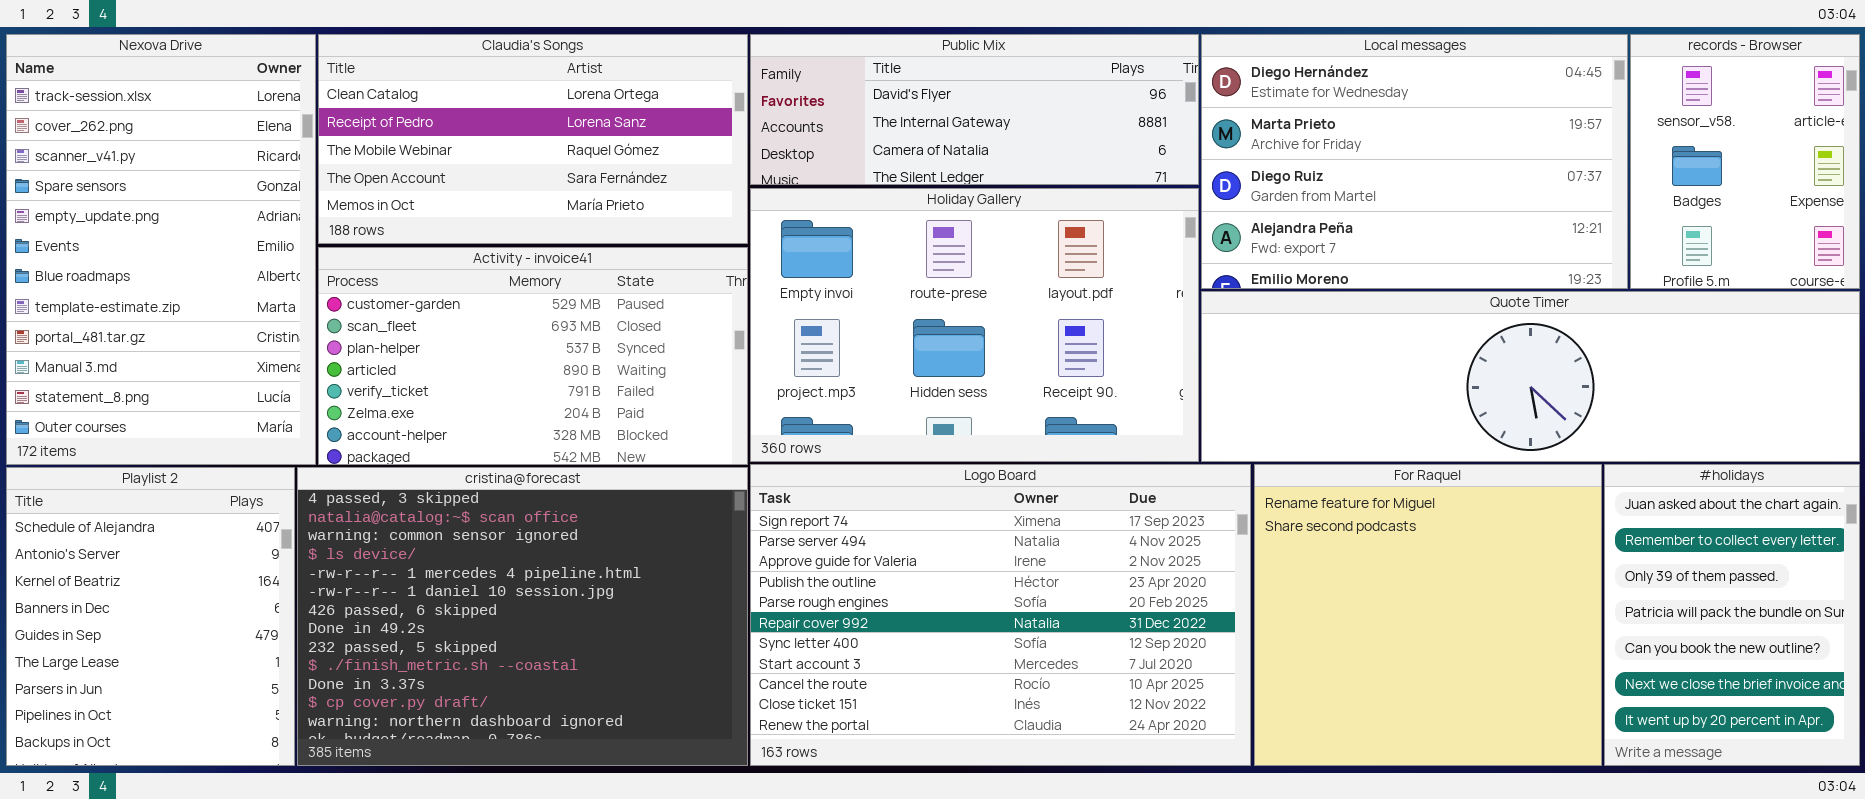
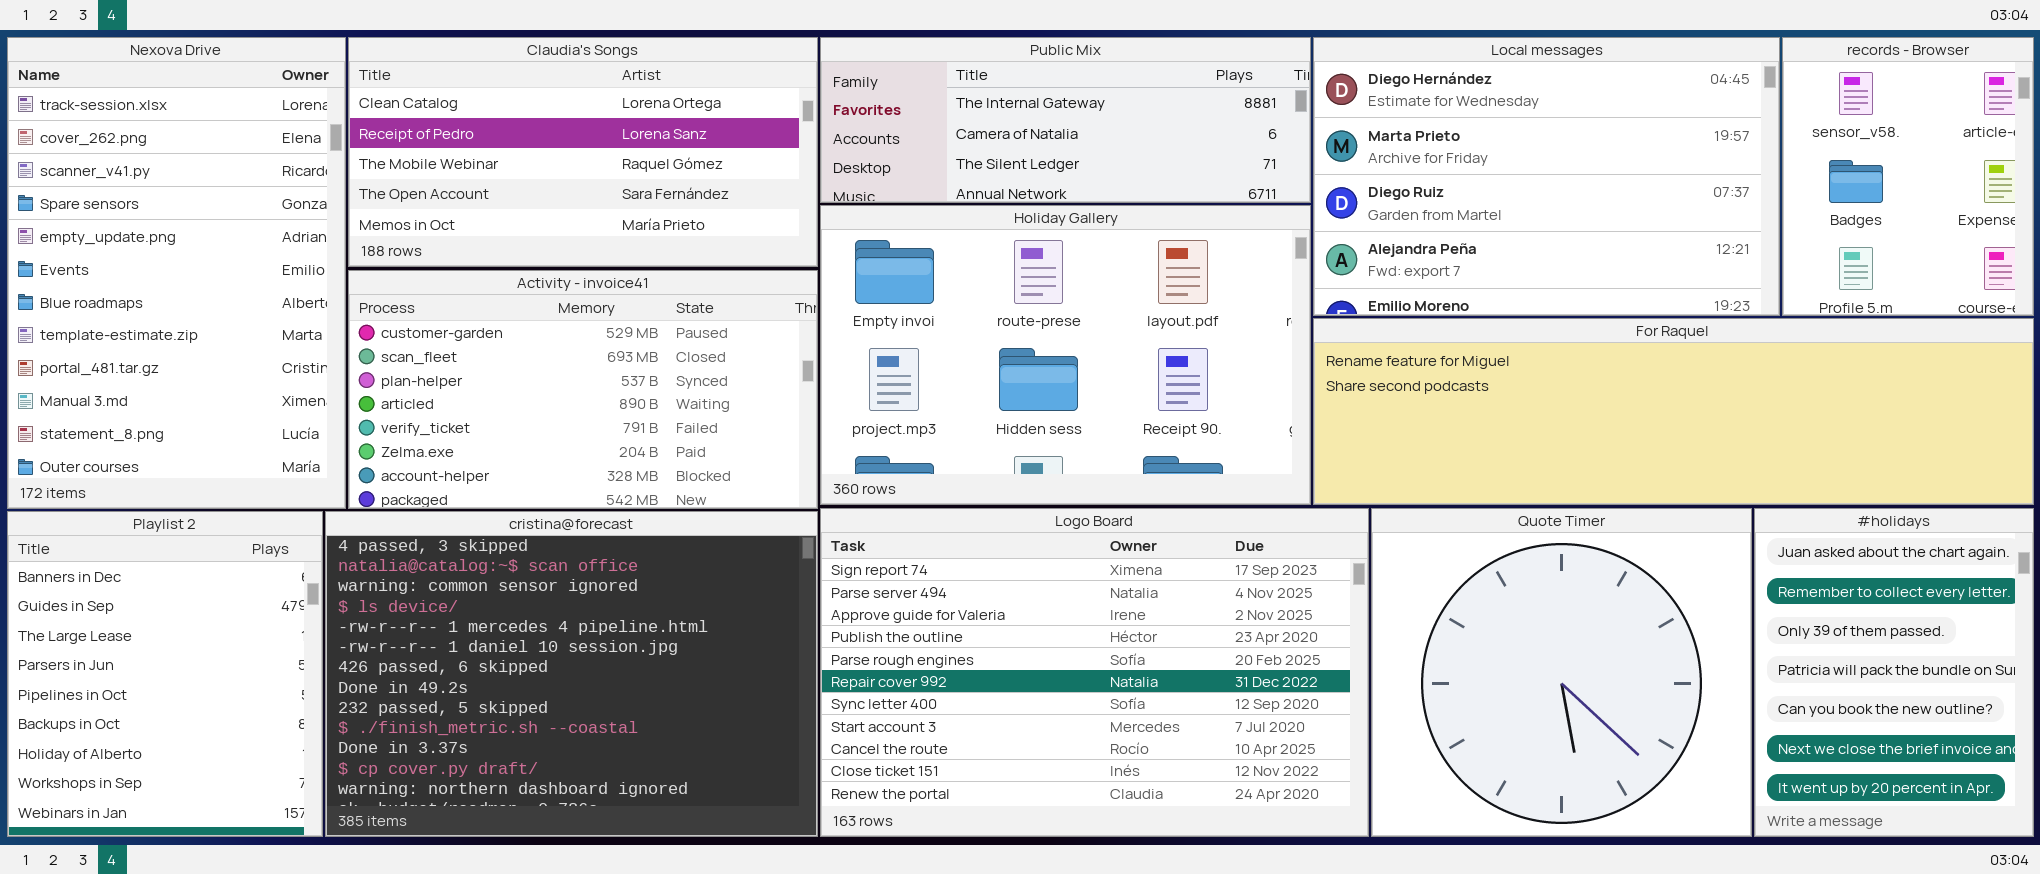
Public Mix: [750,34,1199,185] -> [820,37,1311,203], scrolled down 1 row
Quote Timer: [1201,291,1860,462] -> [1371,508,1752,837], moved, resized
For Raquel: [1254,464,1602,766] -> [1313,318,2034,505], moved, resized
Playlist 2: [6,467,295,766] -> [7,511,323,837], scrolled down 3 rows

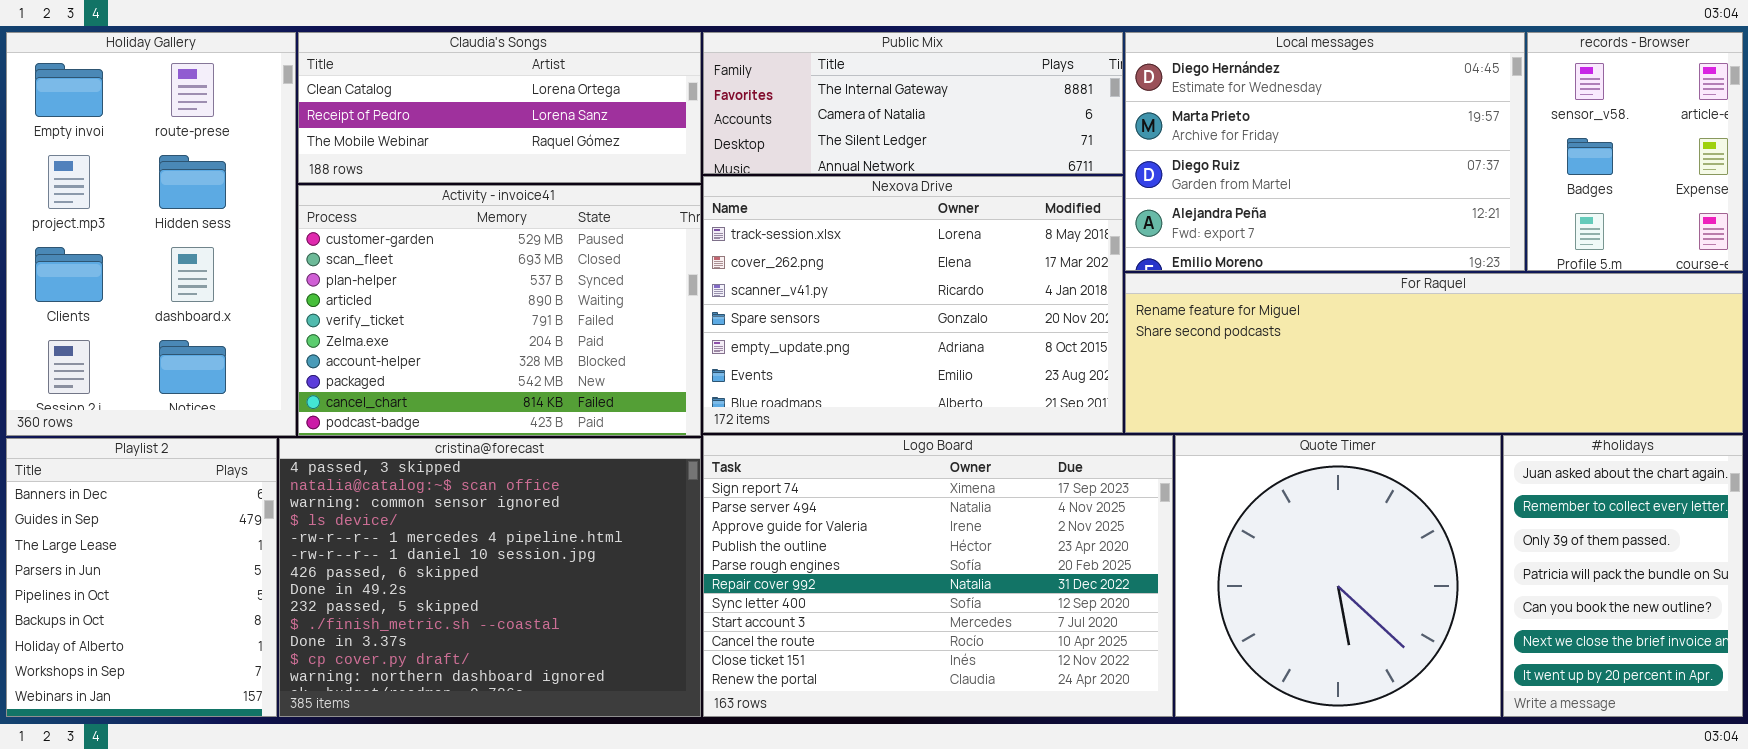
Nexova Drive: [7,37,346,509] -> [703,176,1123,433], moved, resized
Claudia's Songs: [348,37,818,267] -> [298,32,701,183], resized
Holiday Gallery: [820,205,1311,505] -> [6,32,296,436], moved, resized
Activity - invoice41: [348,270,818,509] -> [298,185,701,436], resized

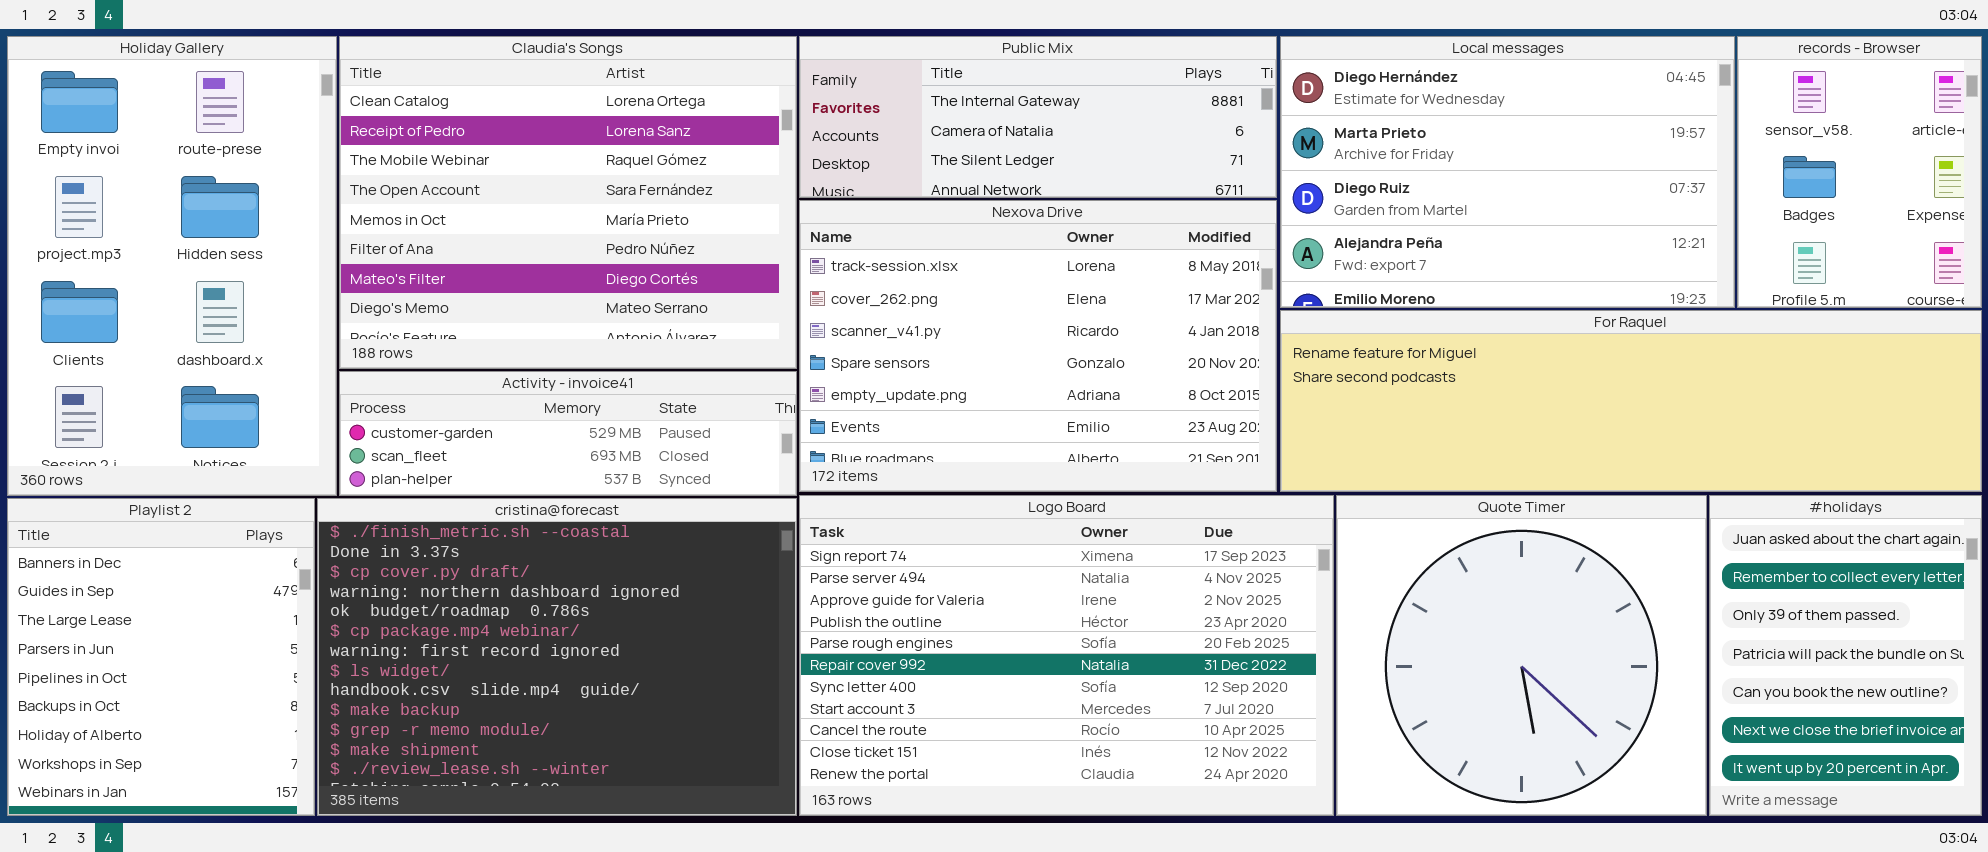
Claudia's Songs: [298,32,701,183] -> [339,36,797,369], resized
Activity - invoice41: [298,185,701,436] -> [339,371,797,496], resized
cristina@forecast: [279,438,701,717] -> [317,498,797,816], scrolled down 9 rows

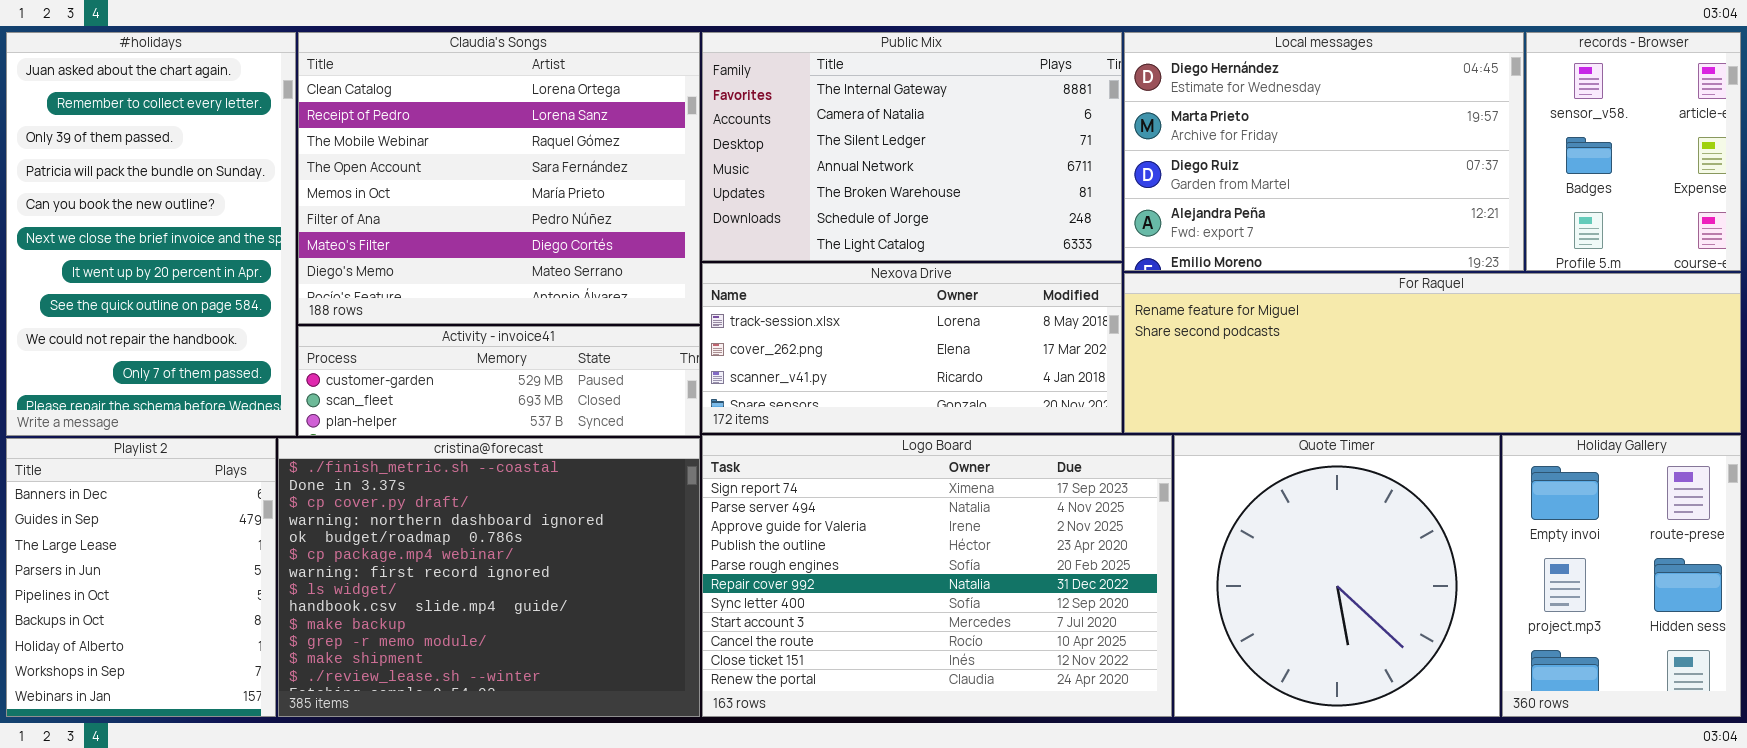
Holiday Gallery: [7,36,337,496] -> [1502,435,1741,717], moved, resized
Public Mix: [799,36,1277,198] -> [702,32,1122,261], resized
Nexova Drive: [799,200,1277,492] -> [702,263,1122,433], resized
#holidays: [1709,495,1982,816] -> [6,32,296,436], moved, resized

